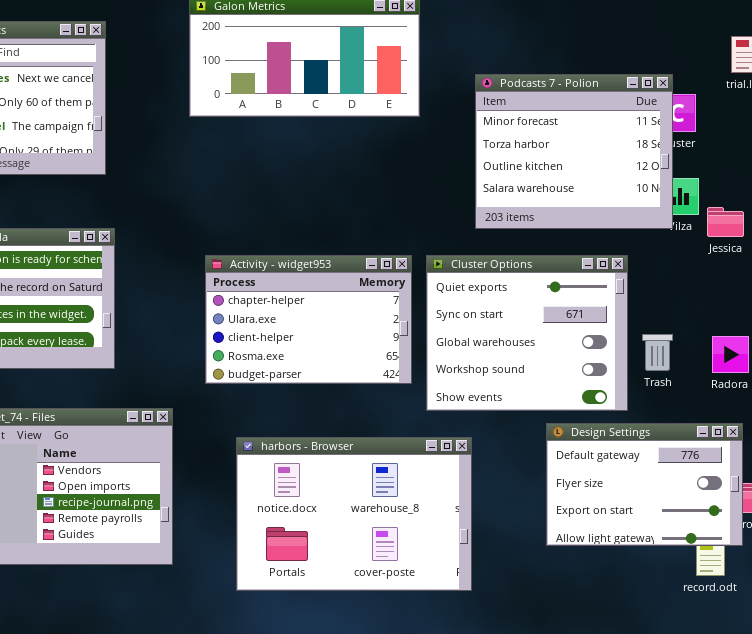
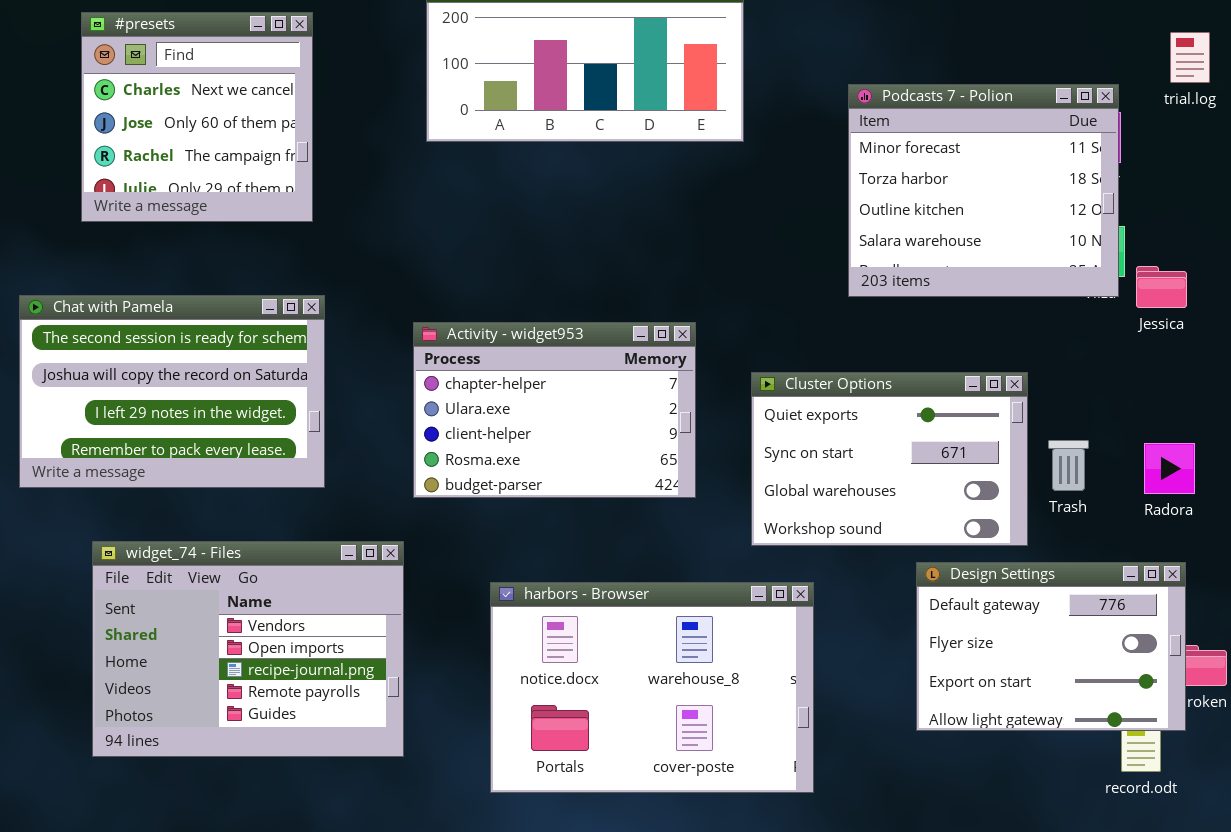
Podcasts 7 - Polion: [475,74,673,229] -> [848,84,1119,297], moved
Cluster Options: [426,255,628,411] -> [751,372,1028,546], resized
Activity - widget953: [205,255,412,384] -> [413,322,696,498], moved

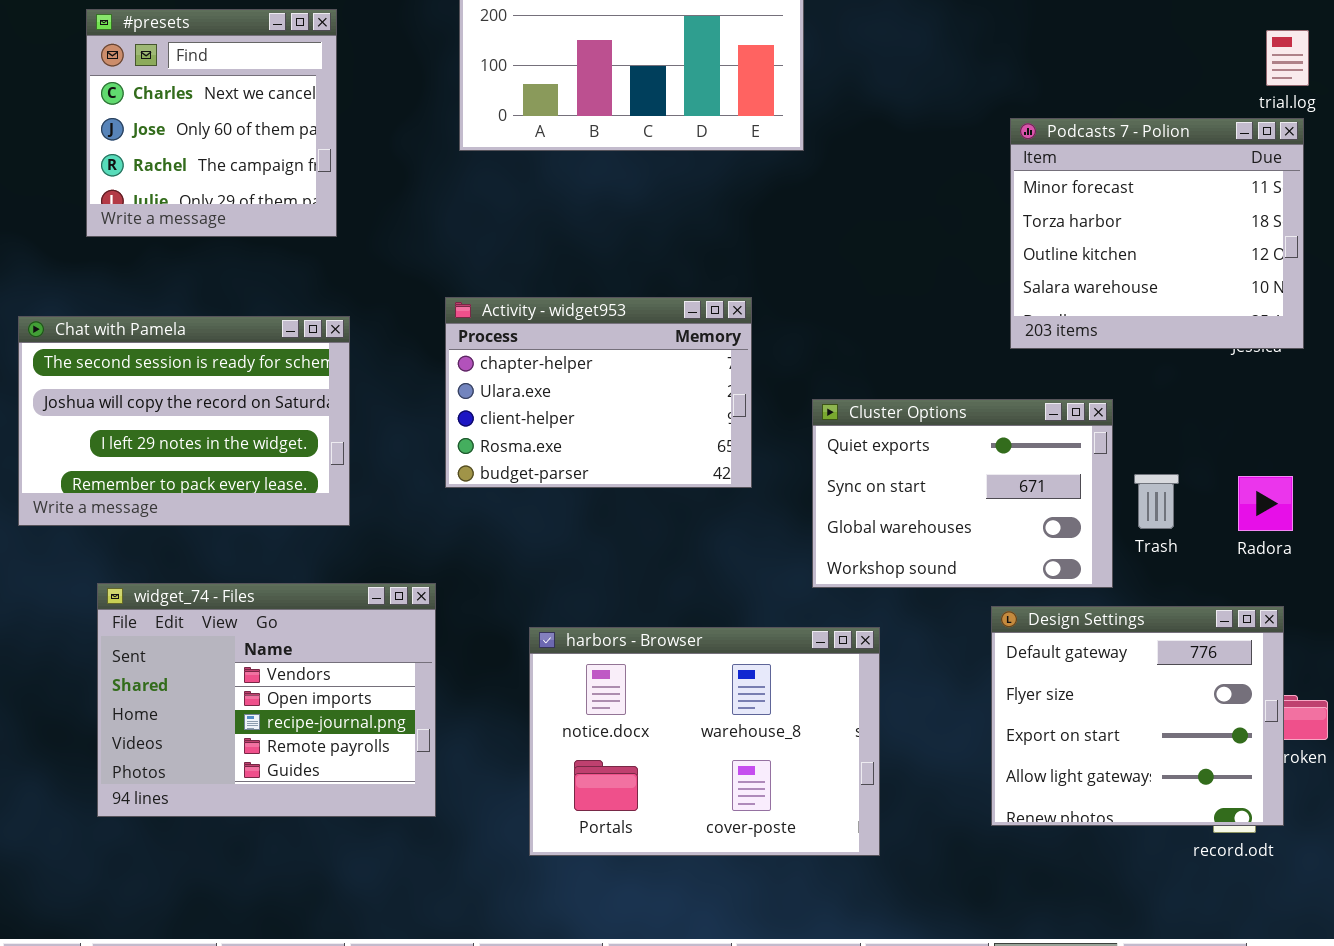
Podcasts 7 - Polion: [848,84,1119,297] -> [1010,118,1304,349], moved
Activity - widget953: [413,322,696,498] -> [445,297,752,488], moved
Design Settings: [916,562,1186,731] -> [991,606,1284,826], resized

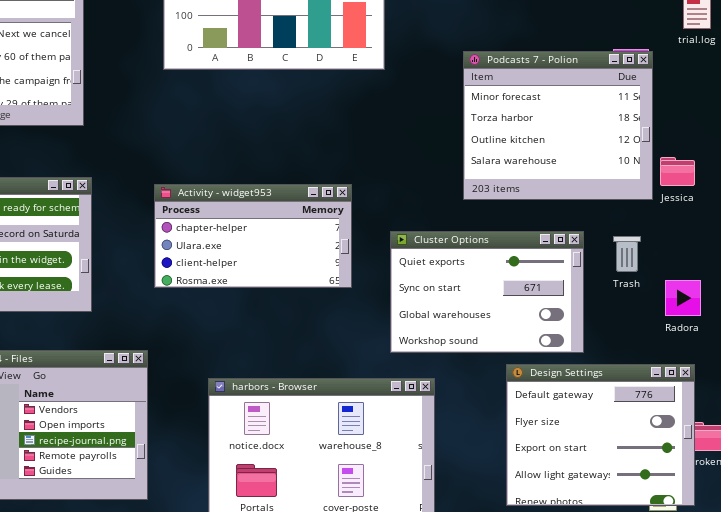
Podcasts 7 - Polion: [1010,118,1304,349] -> [463,51,653,200], moved
Activity - widget953: [445,297,752,488] -> [154,184,352,288], resized
Trash: [1134,474,1179,529] -> [613,236,641,272], moved

